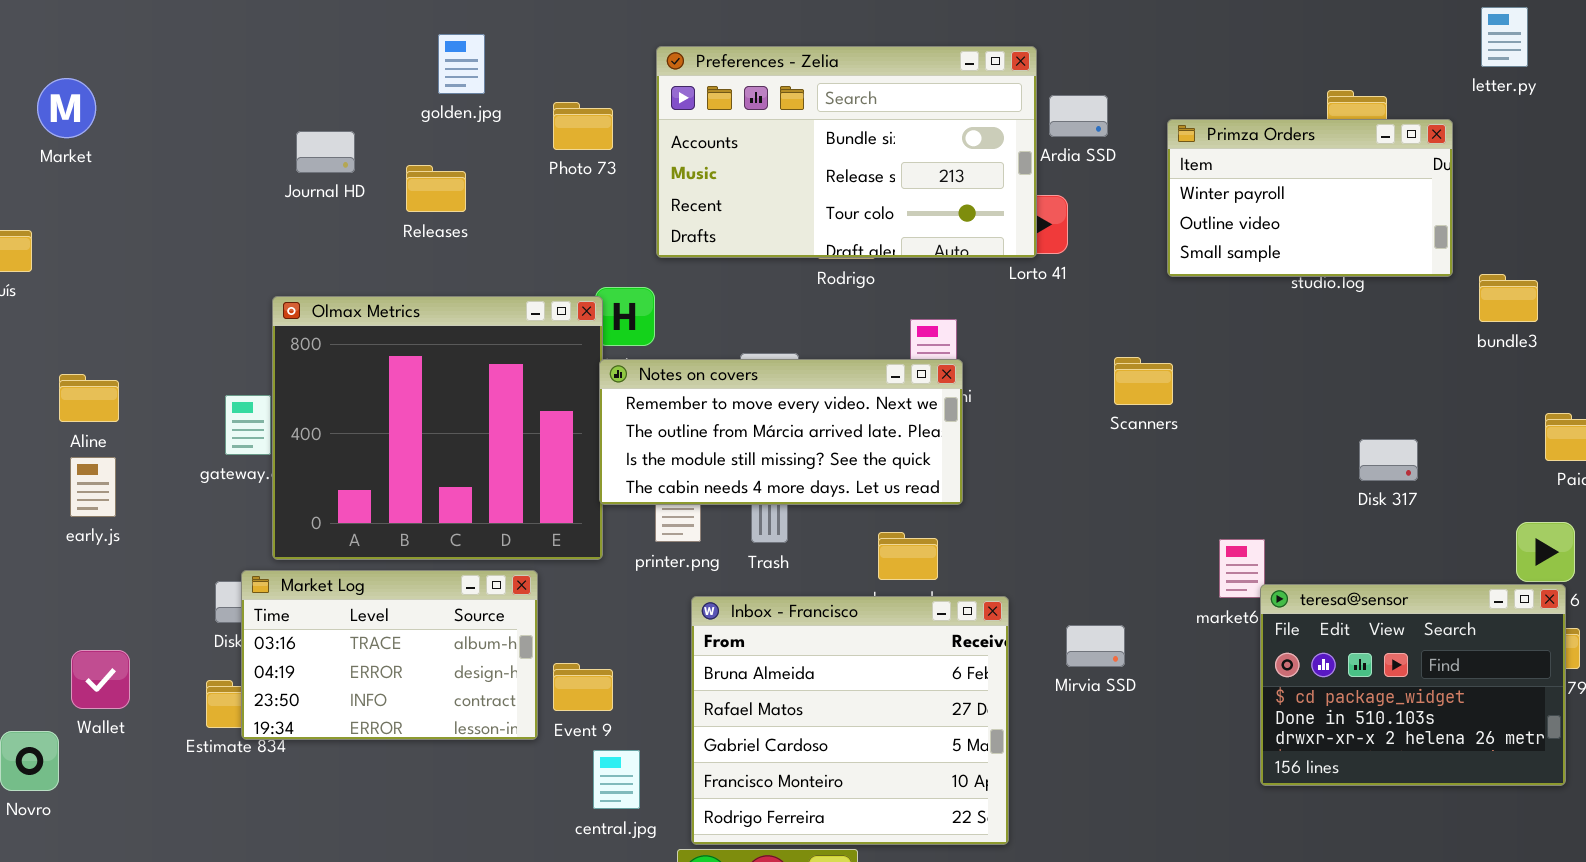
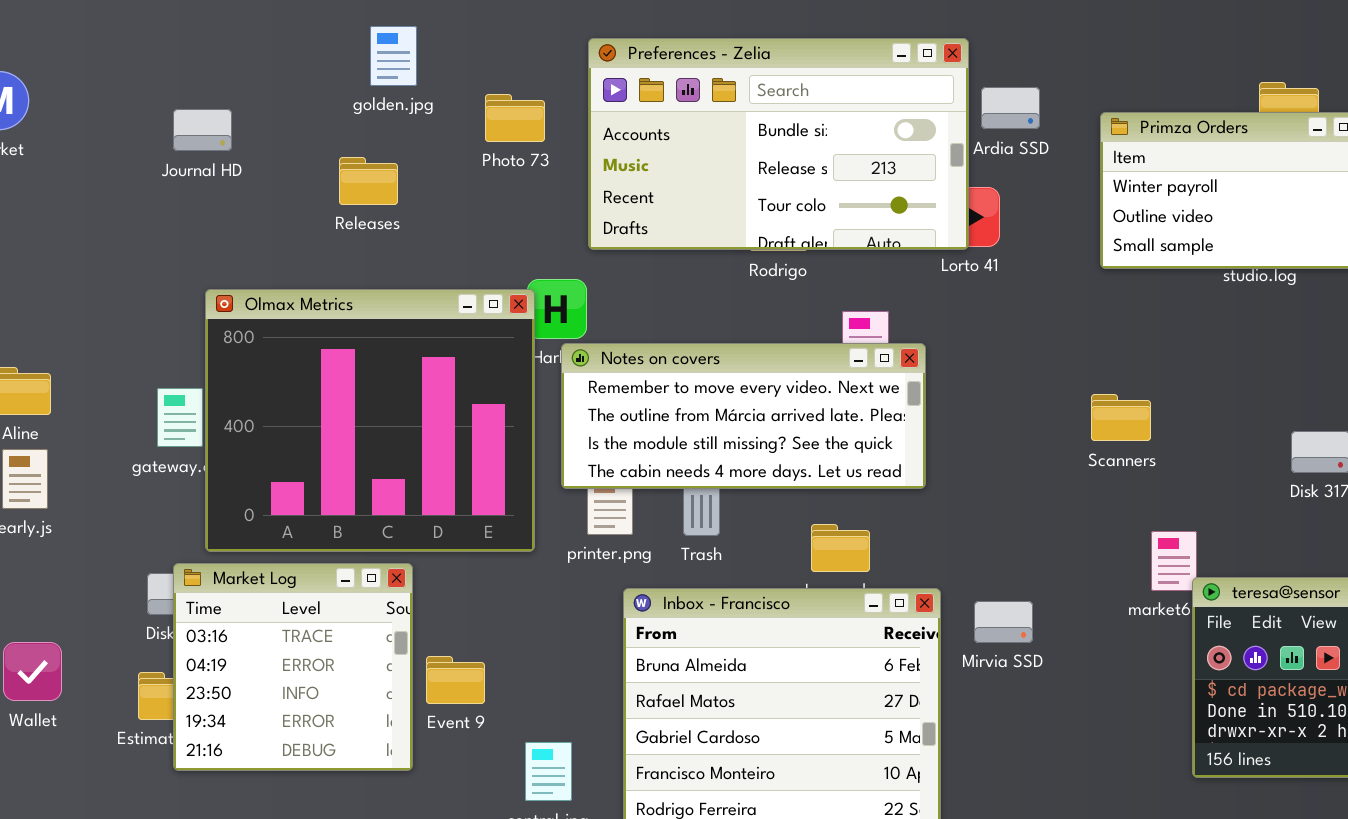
Journal HD: [296,131,355,173] -> [173,109,232,151], moved
Scanners: [1114,357,1173,405] -> [1091,394,1151,441], moved
Notes on covers: [599,359,963,505] -> [561,343,926,489], moved
Market Log: [241,570,538,740] -> [173,563,413,771], resized
Mirvia SSD: [1066,625,1125,667] -> [974,601,1033,643], moved
Event 9: [553,663,613,711] -> [426,656,485,704], moved

